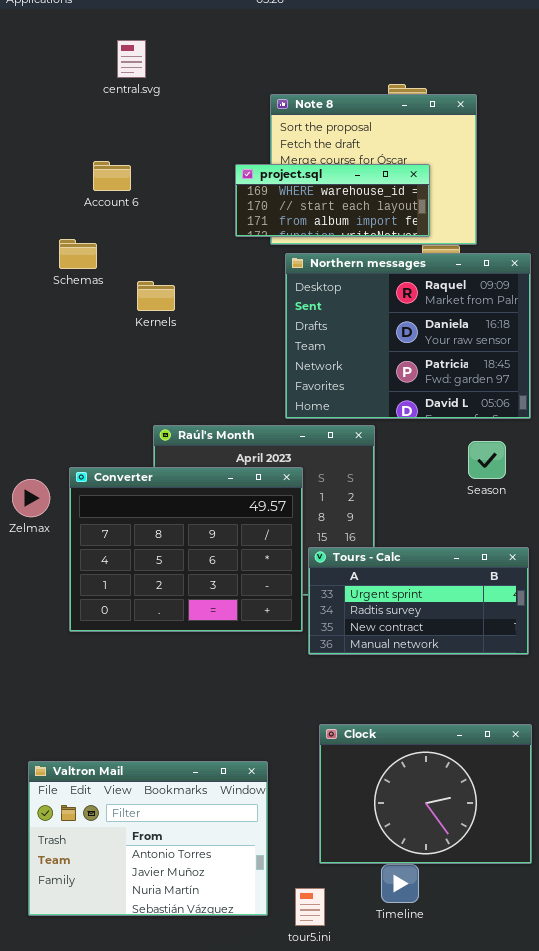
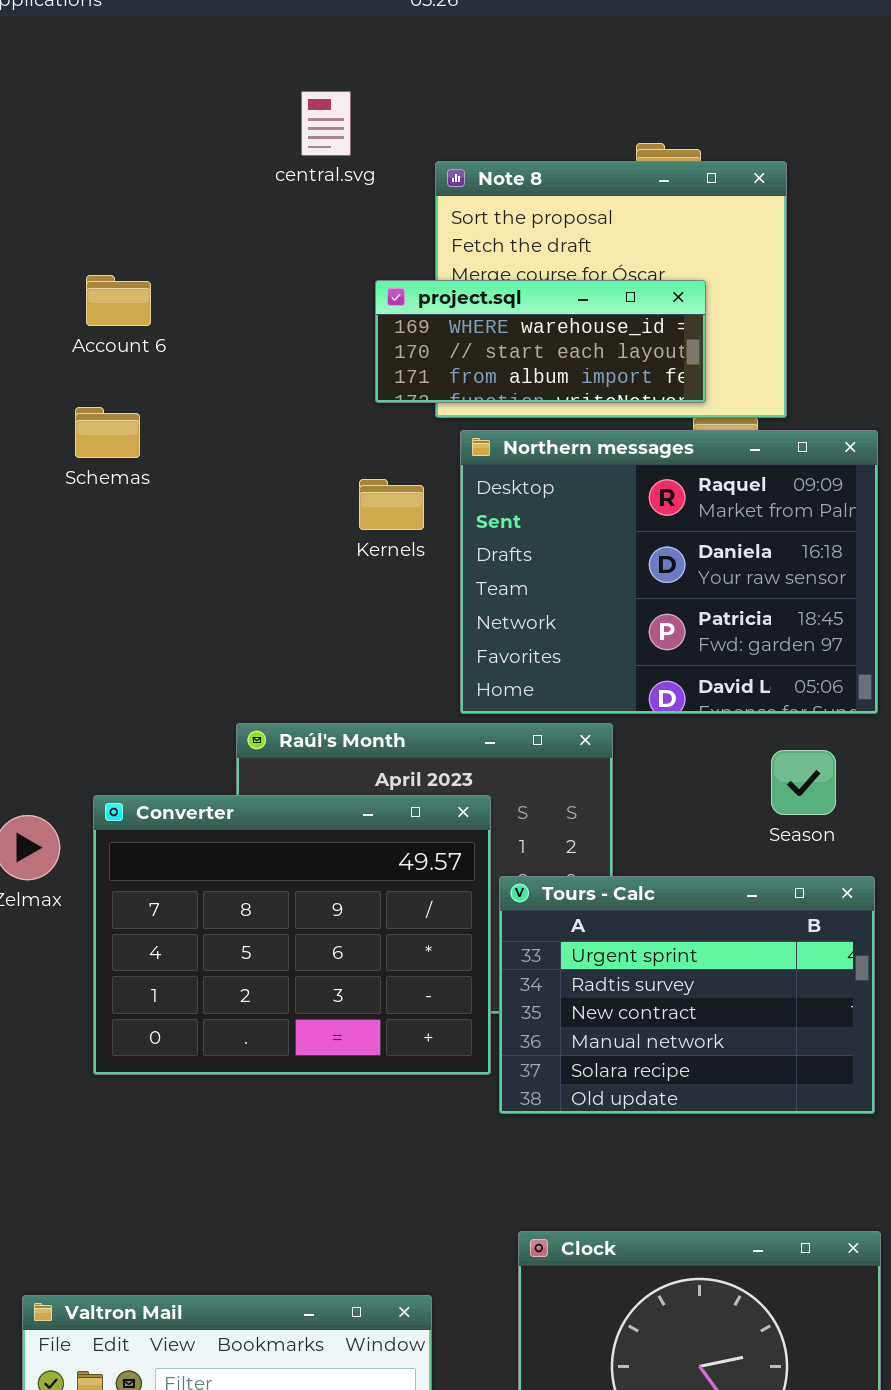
central.svg: [117,40,146,78] -> [301,91,351,156], moved
Account 6: [93,161,131,191] -> [86,275,151,326], moved
Kernels: [137,281,175,311] -> [359,479,424,530], moved
Tours - Calc: [308,547,529,655] -> [499,876,875,1114], resized

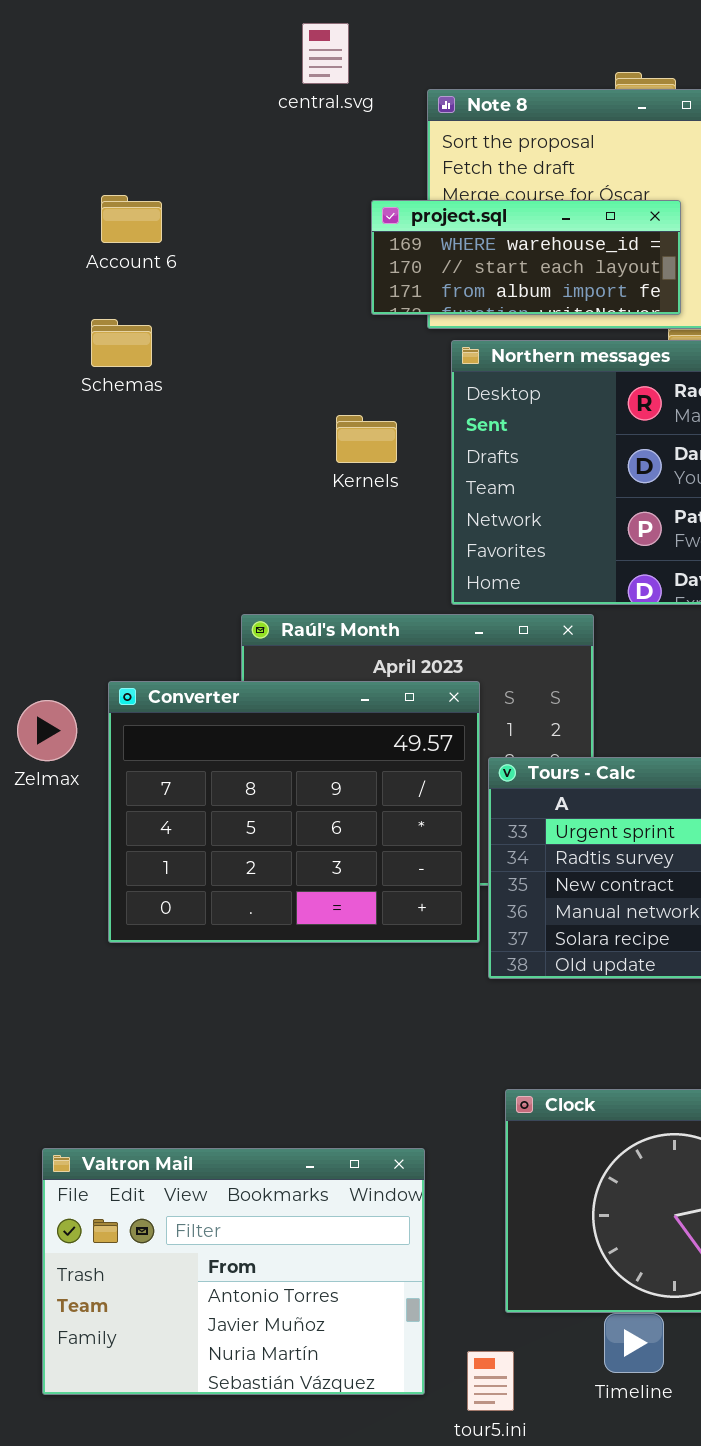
Kernels: [359,479,424,530] -> [336,415,397,463], moved

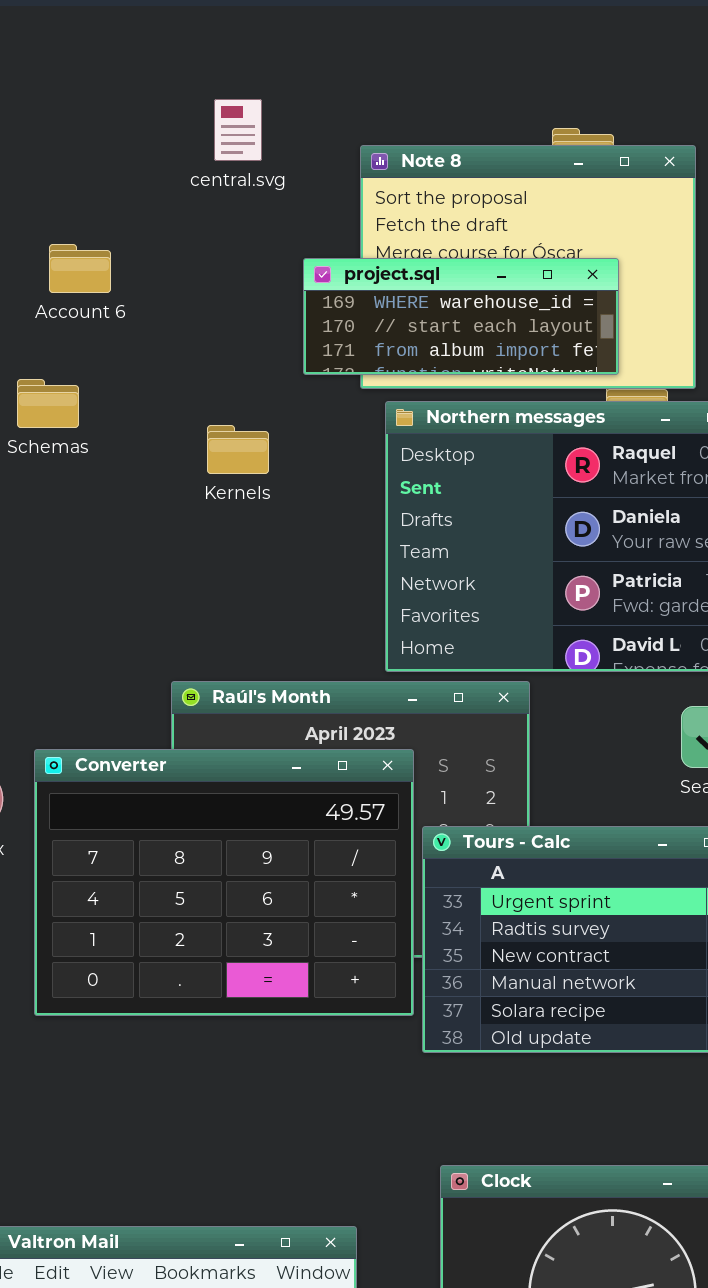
central.svg: [302,23,349,84] -> [214,99,262,161], moved
Account 6: [101,195,162,243] -> [49,244,111,293], moved
Kernels: [336,415,397,463] -> [207,425,269,474], moved

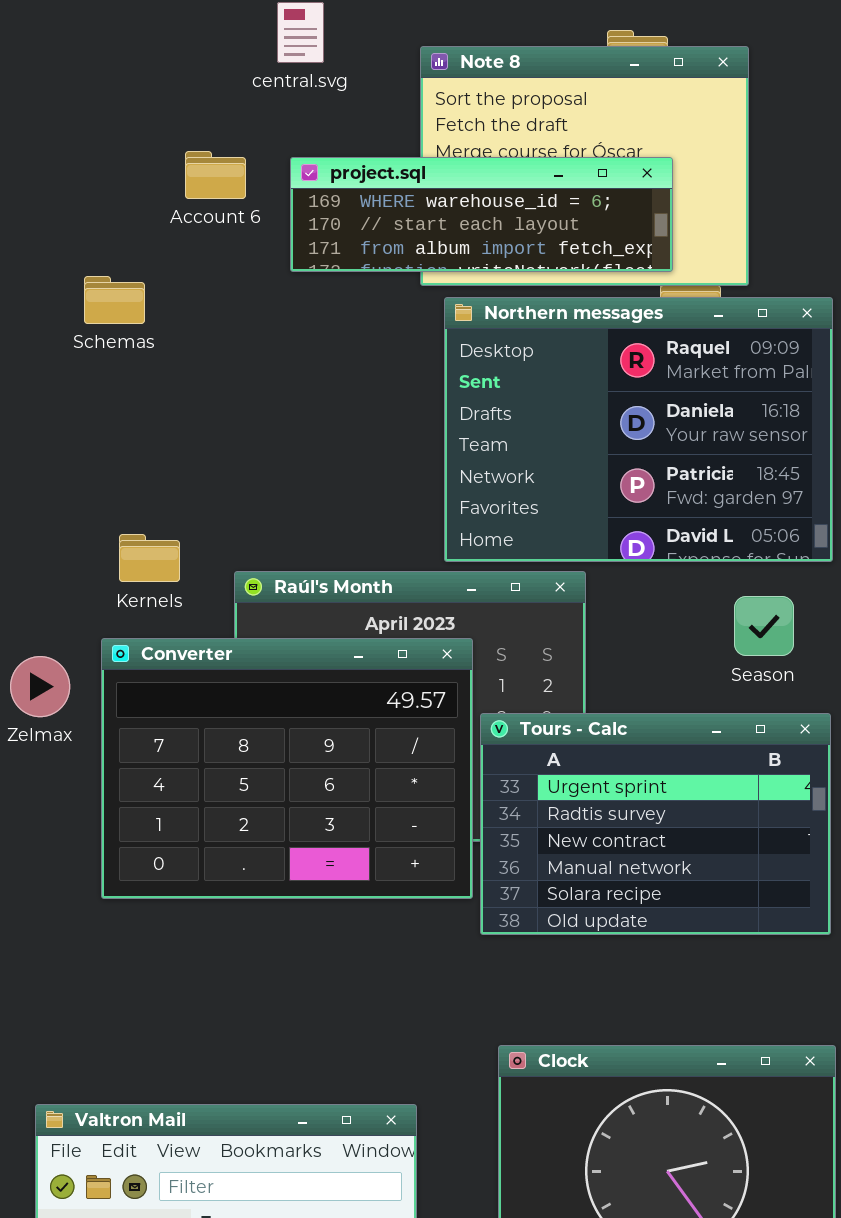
Account 6: [49,244,111,293] -> [185,151,246,199], moved
project.sql: [303,258,619,375] -> [290,157,673,272], resized
Kernels: [207,425,269,474] -> [119,534,180,582], moved

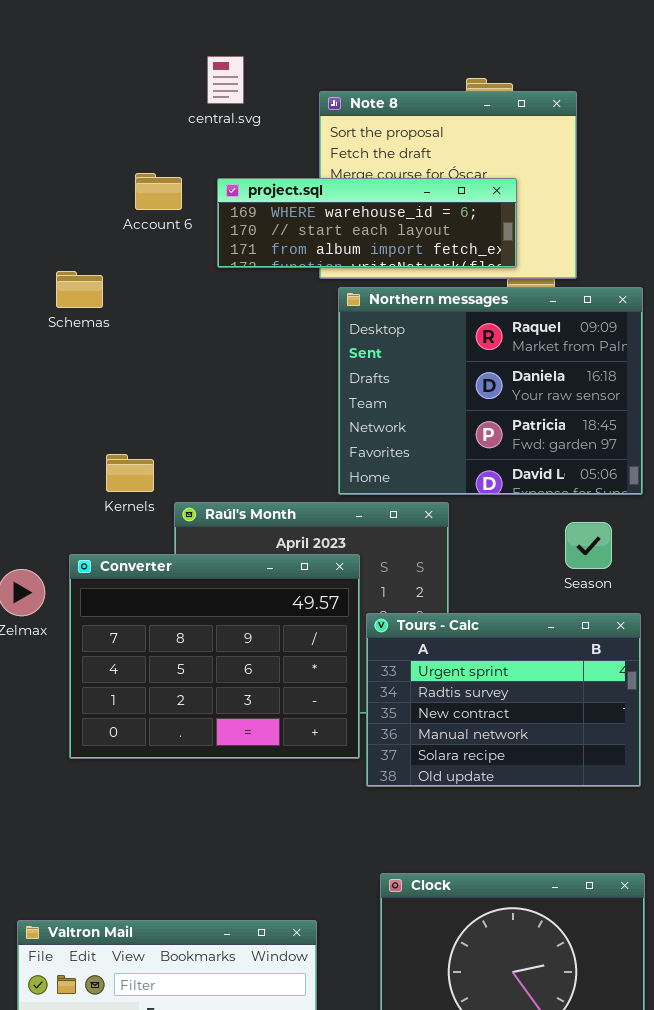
Kernels: [119,534,180,582] -> [106,454,154,492], moved

